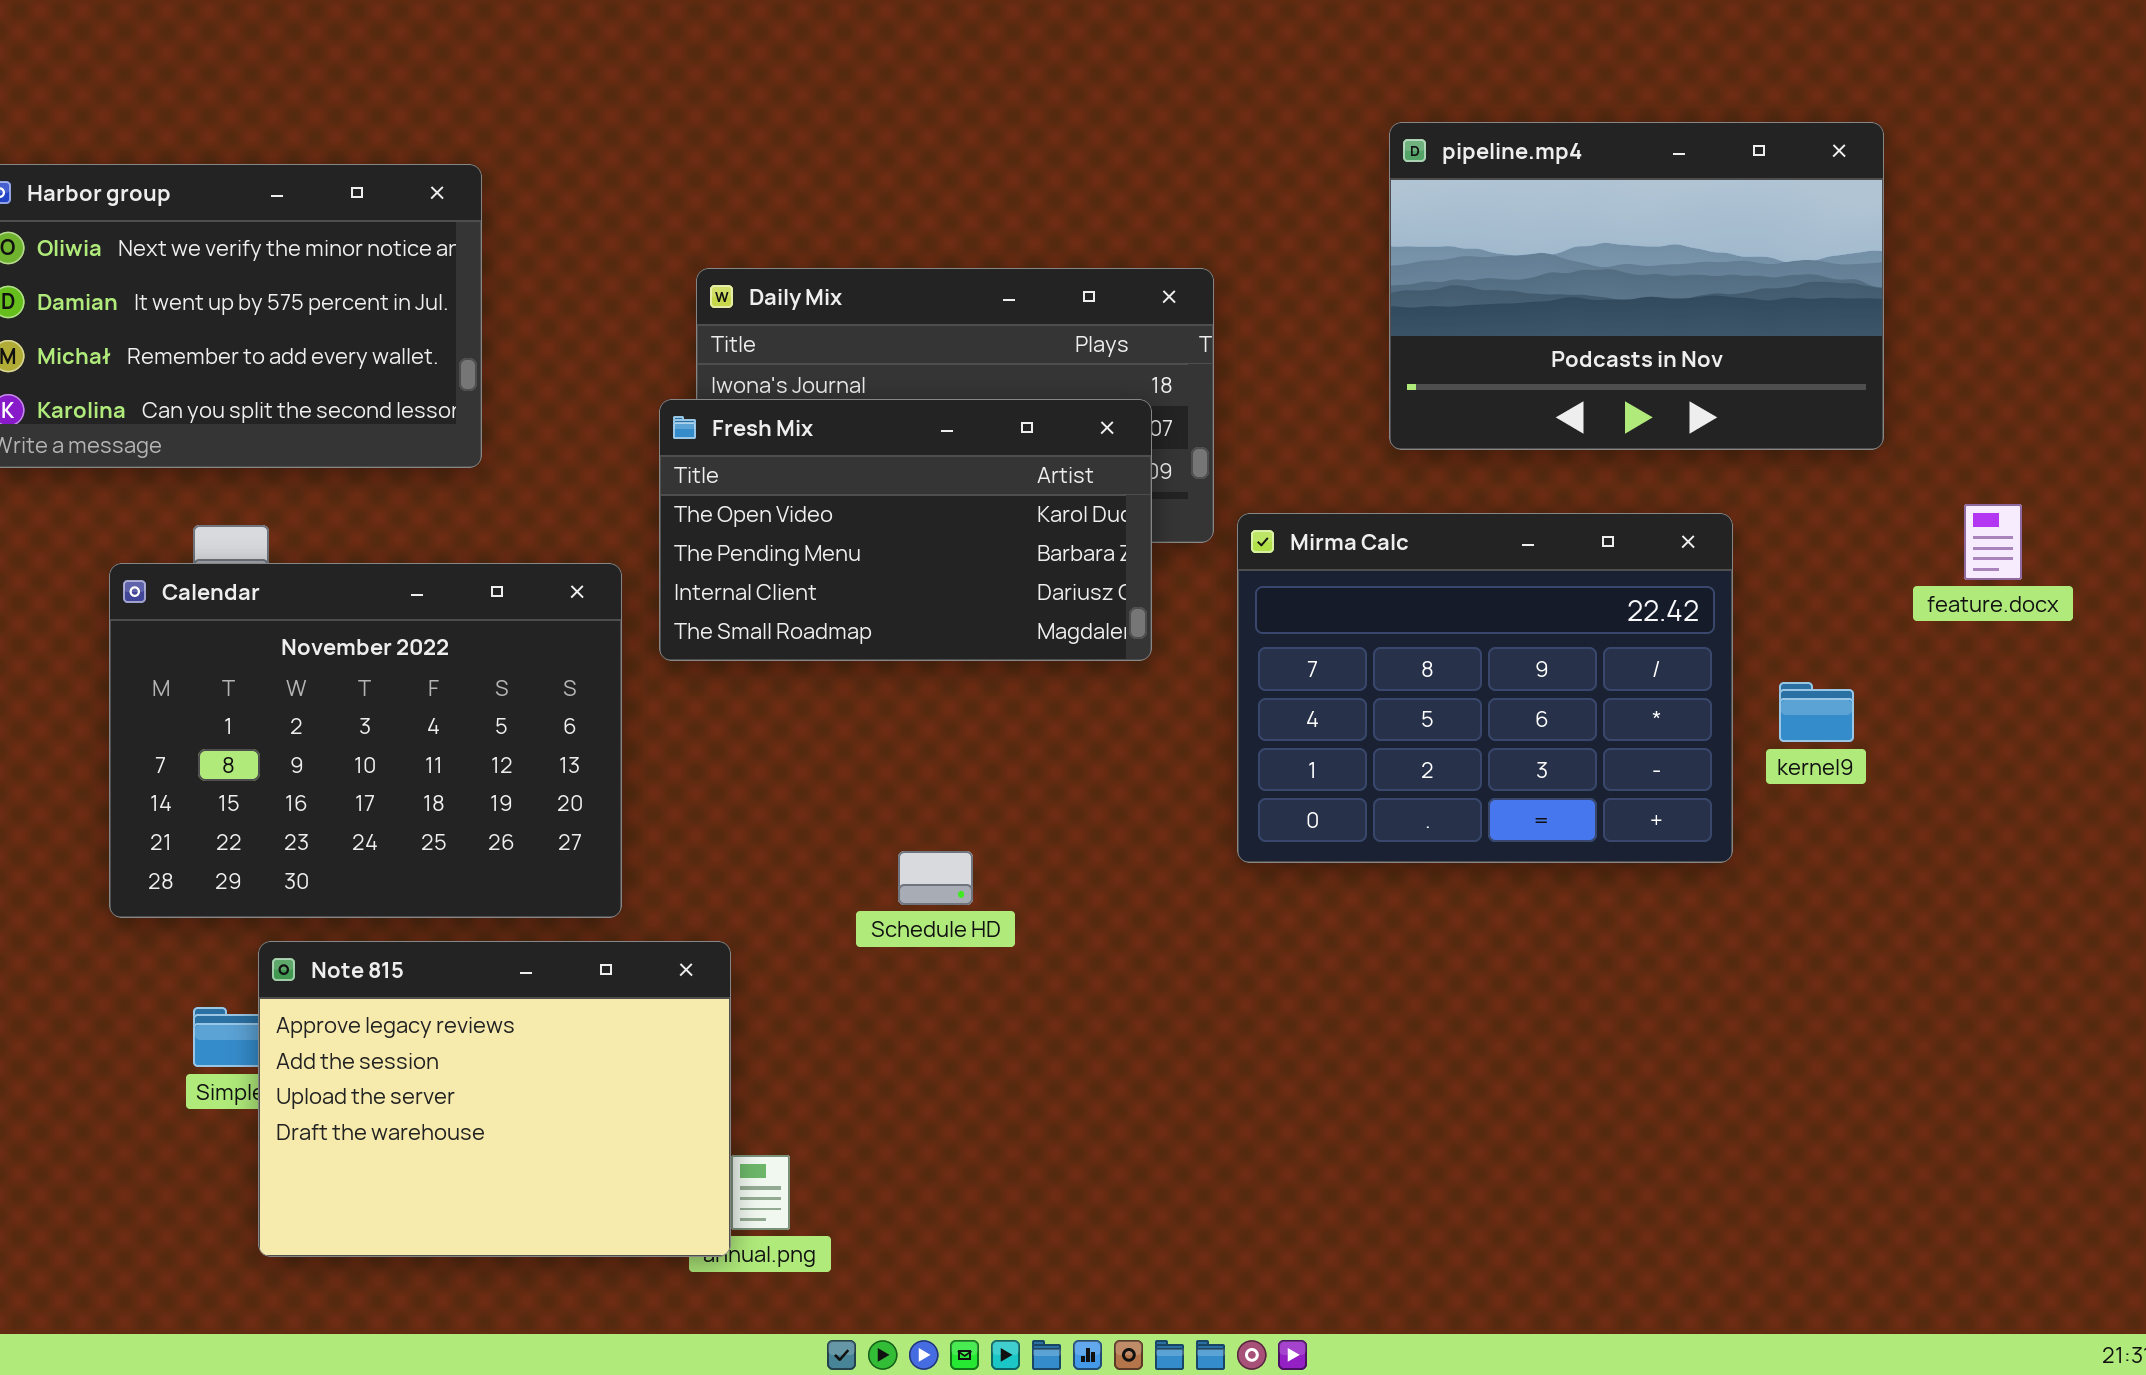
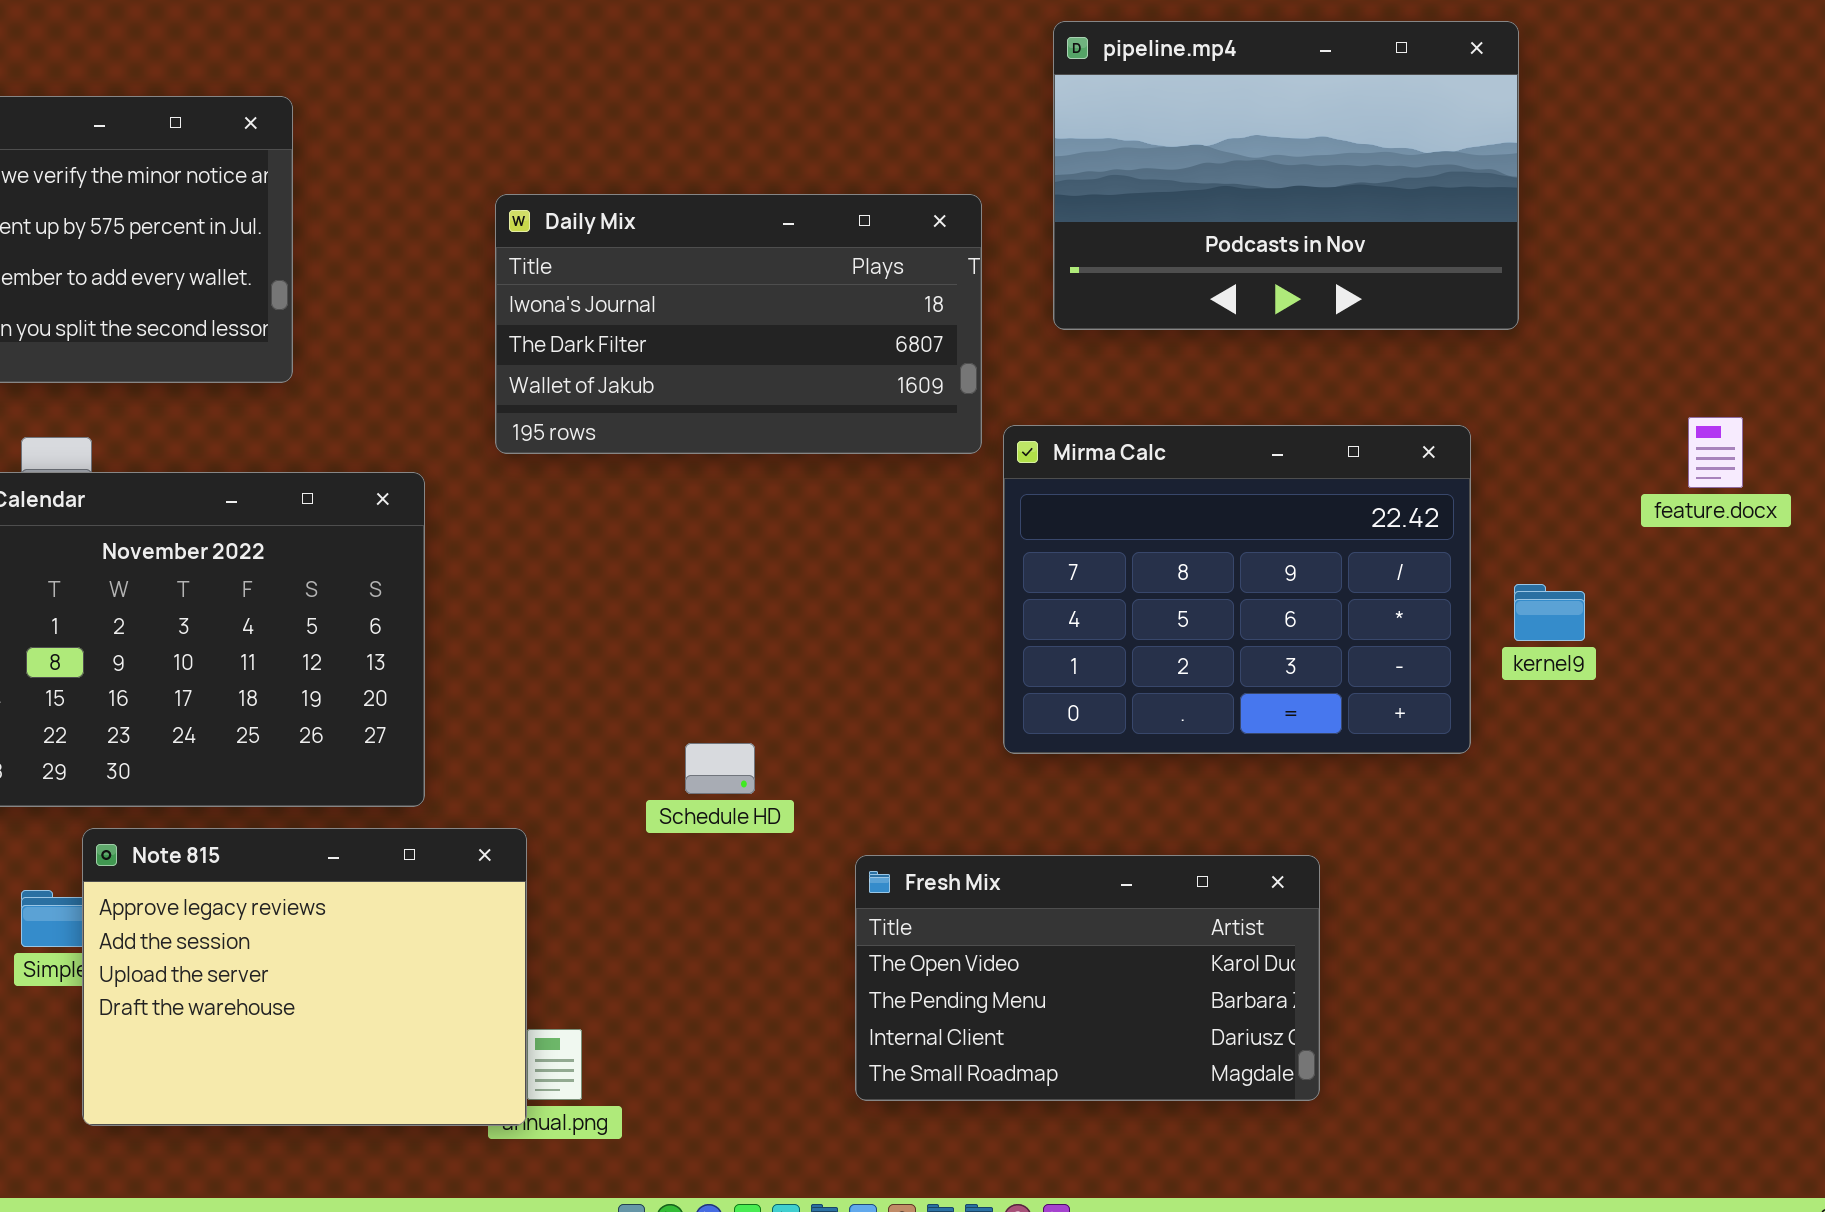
pipeline.mp4: [1389,122,1884,450] -> [1053,21,1519,330], moved
Fresh Mix: [659,399,1152,661] -> [855,855,1320,1101], moved

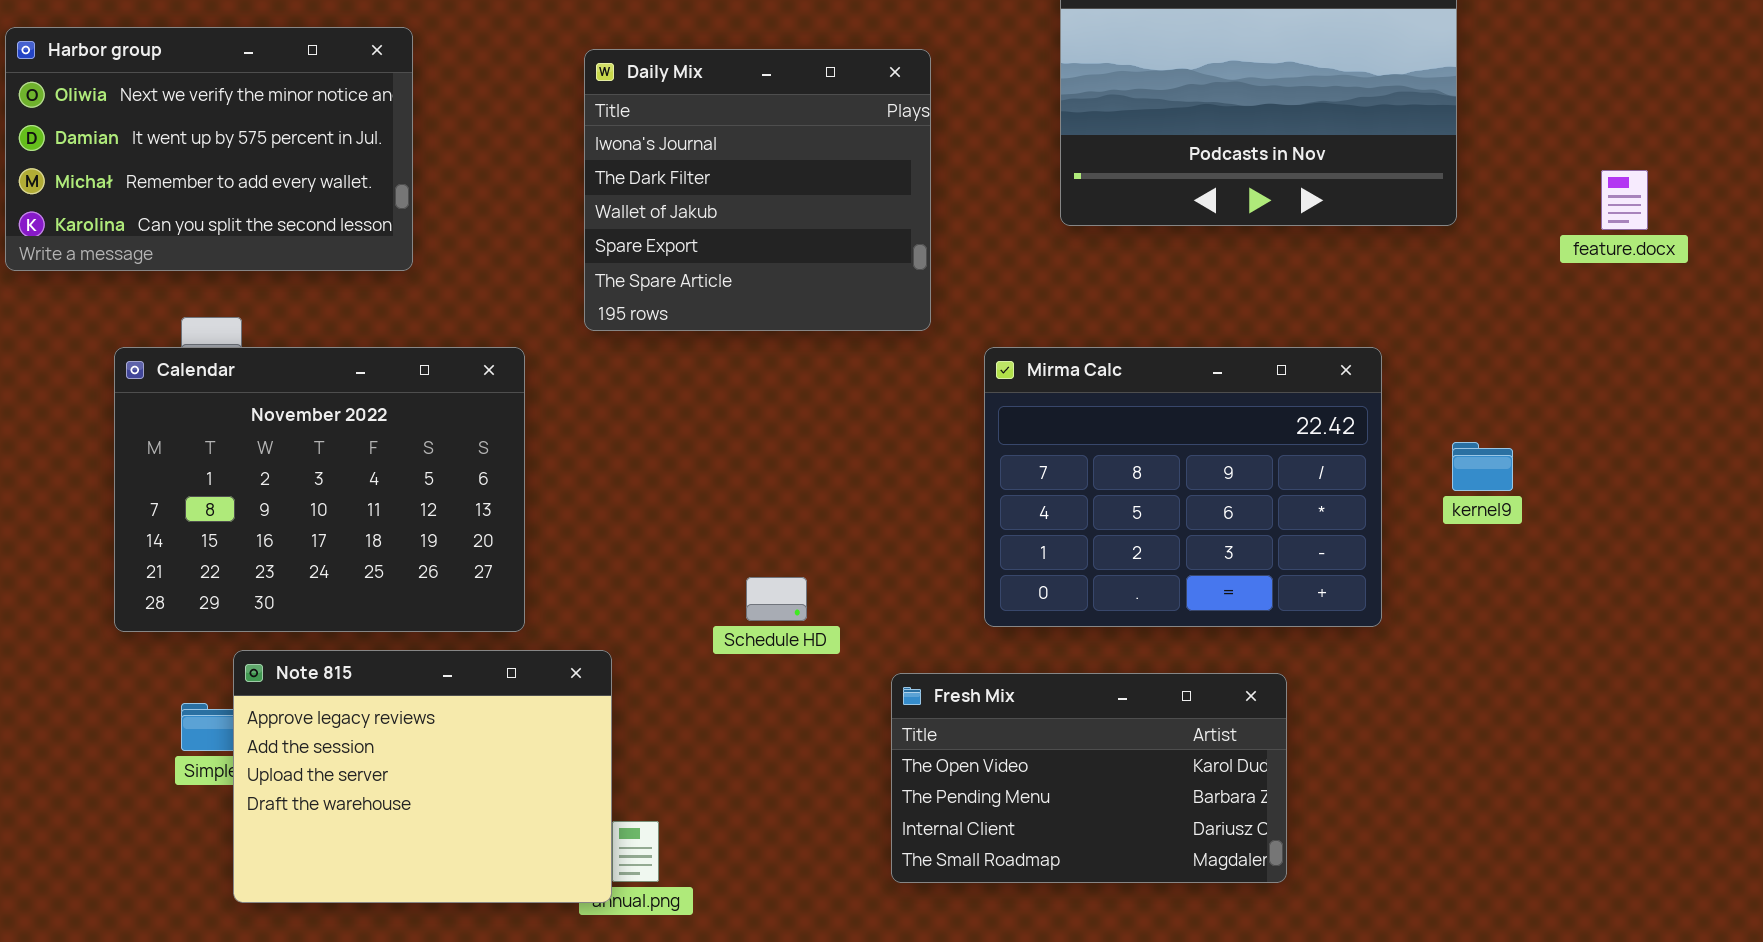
Daily Mix: [495,194,982,454] -> [584,49,931,331], resized
feature.docx: [1688,417,1743,488] -> [1601,170,1648,230], moved
Mirma Calc: [1003,425,1471,754] -> [984,347,1382,627], moved

